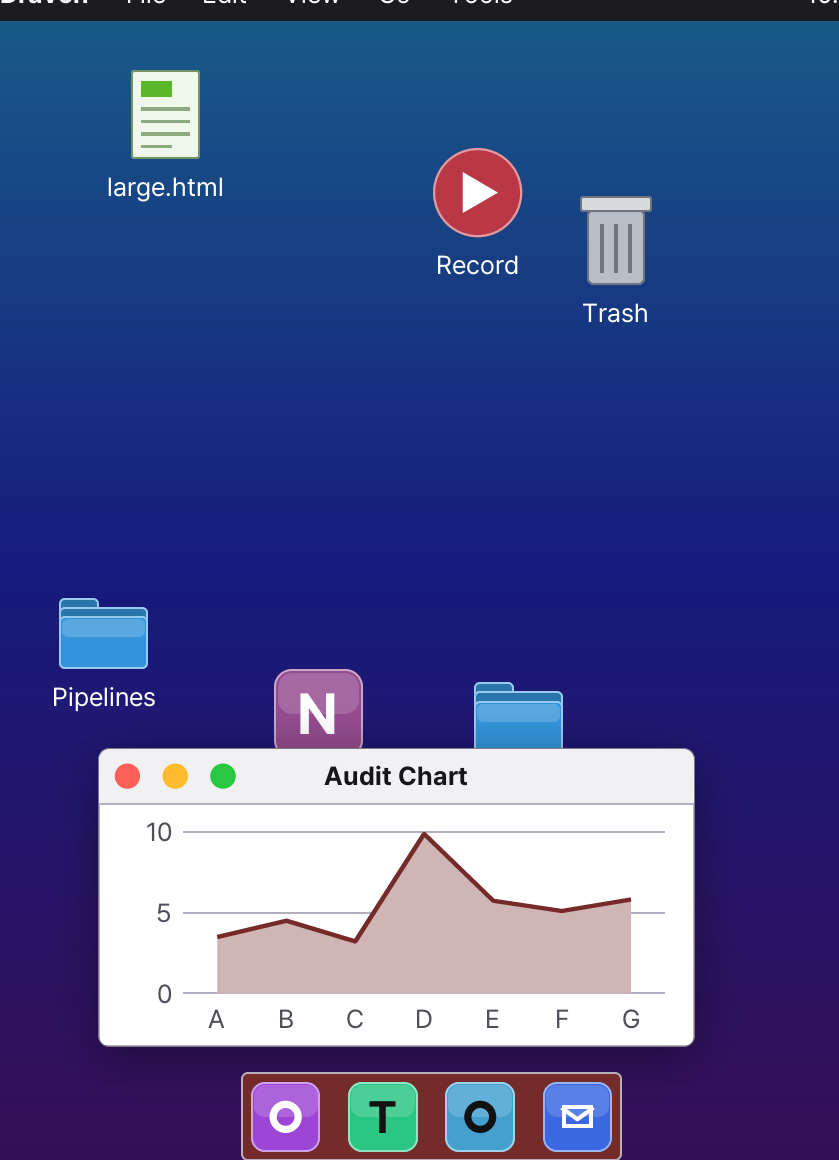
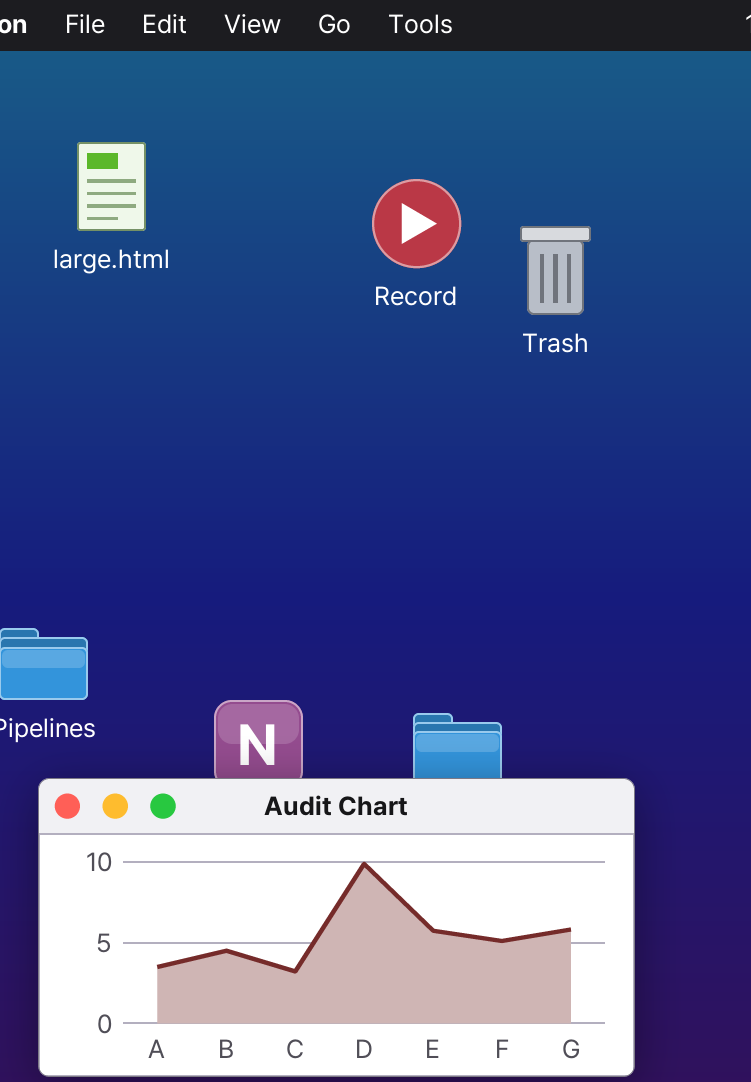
large.html: [131,70,200,159] -> [77,142,146,231], moved

